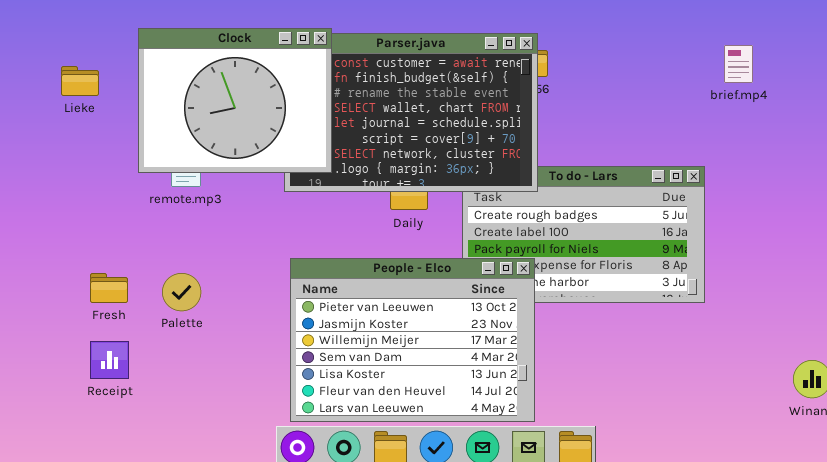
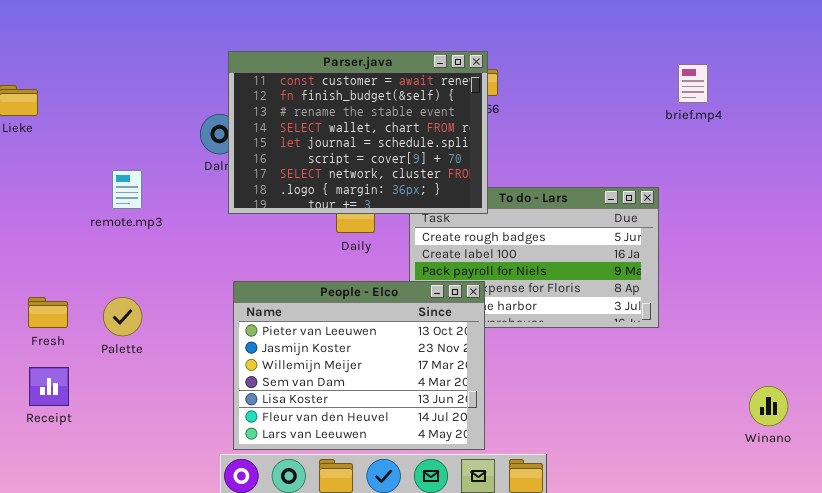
Clock: [138,28,332,173] -> none, closed

